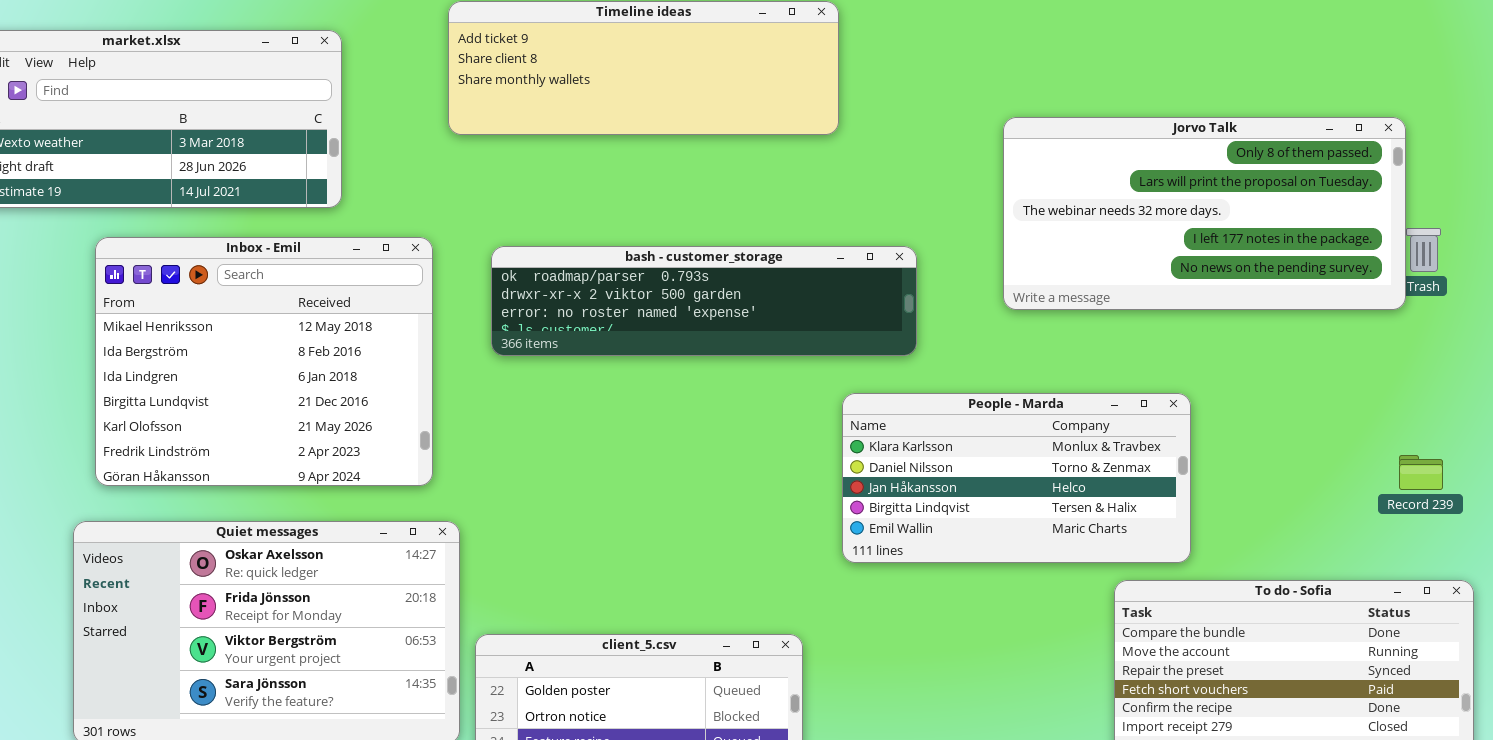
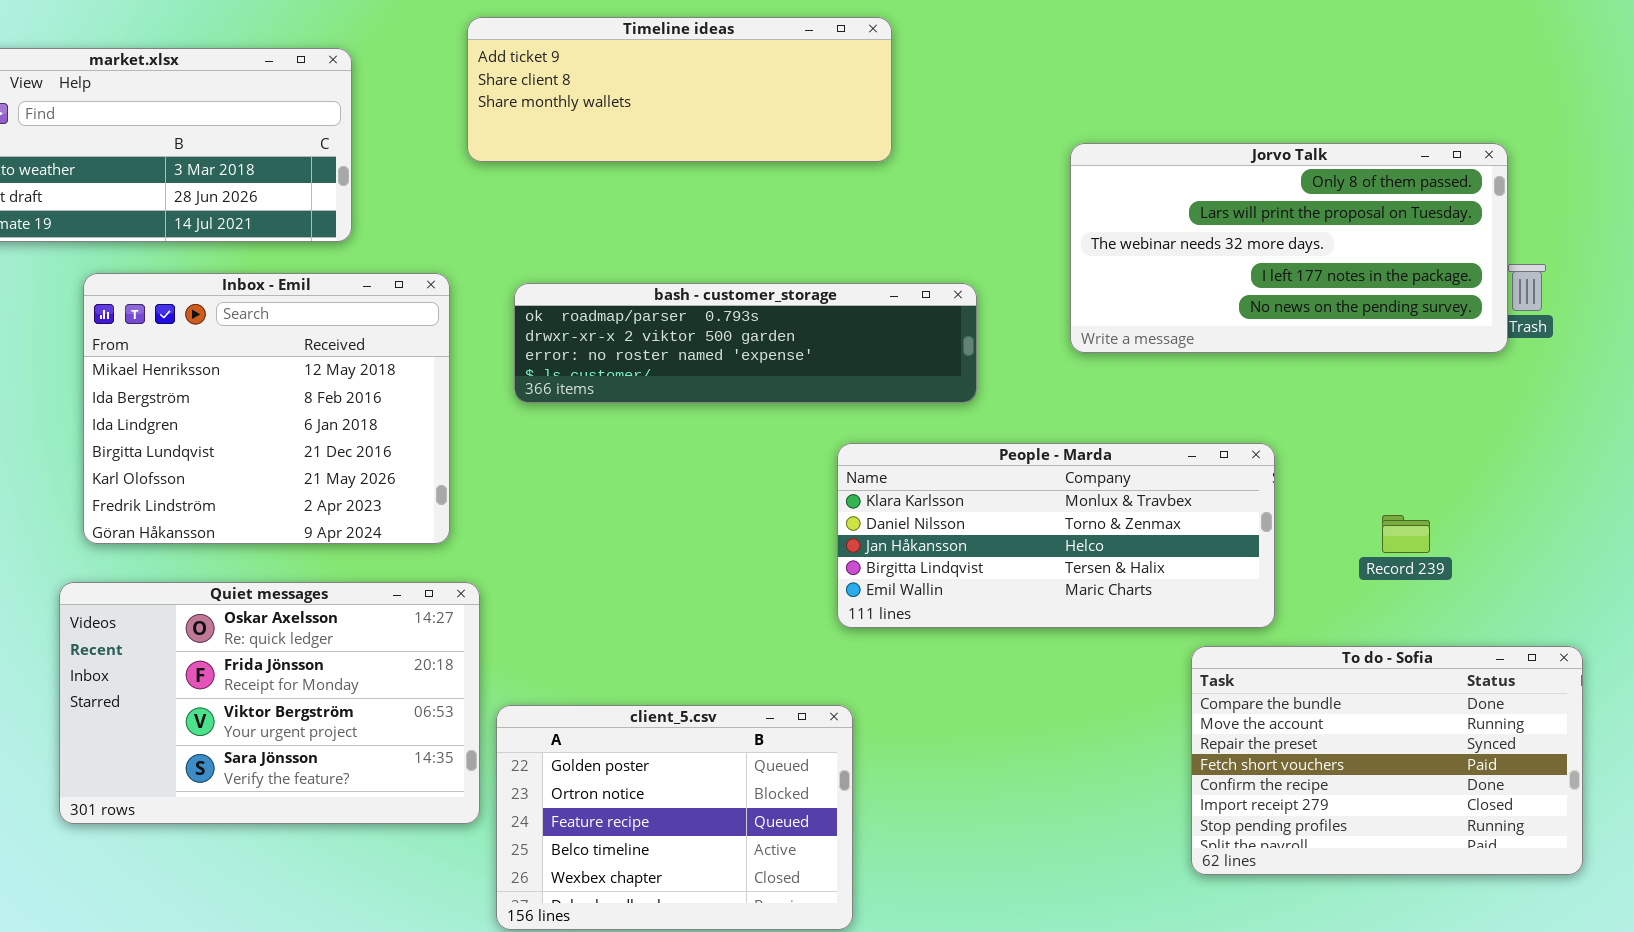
People - Marda: [842,393,1191,563] -> [837,443,1275,628], resized
Record 239: [1399,455,1443,490] -> [1382,515,1430,553], moved

